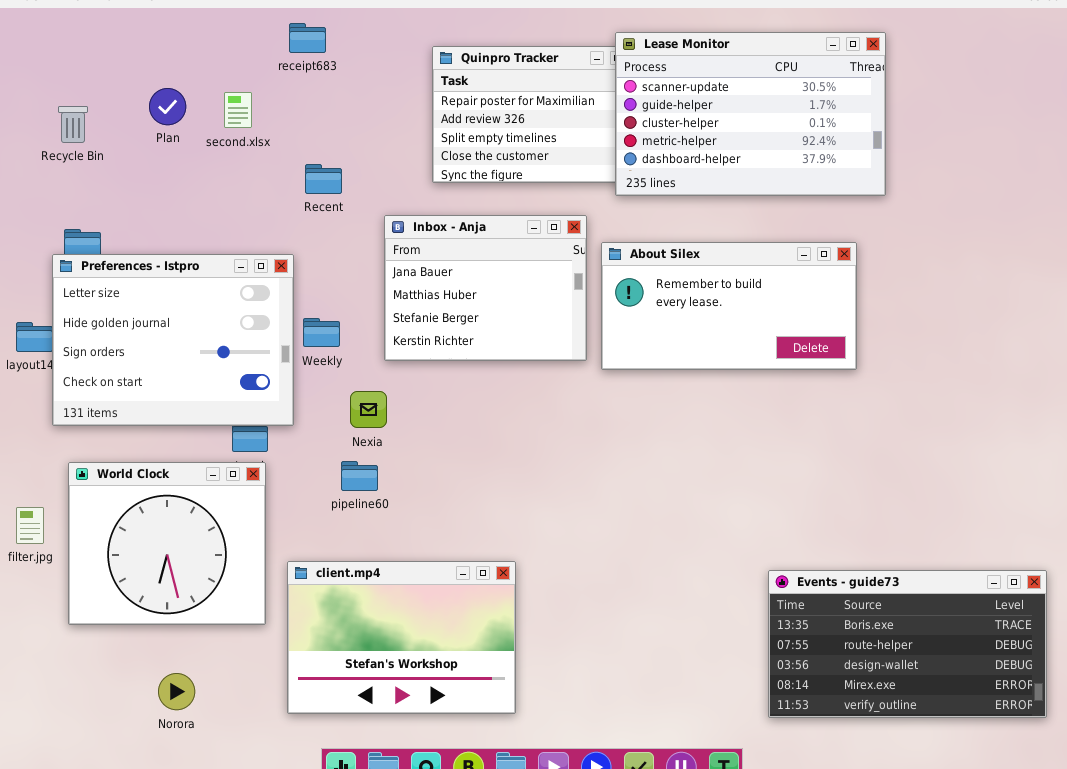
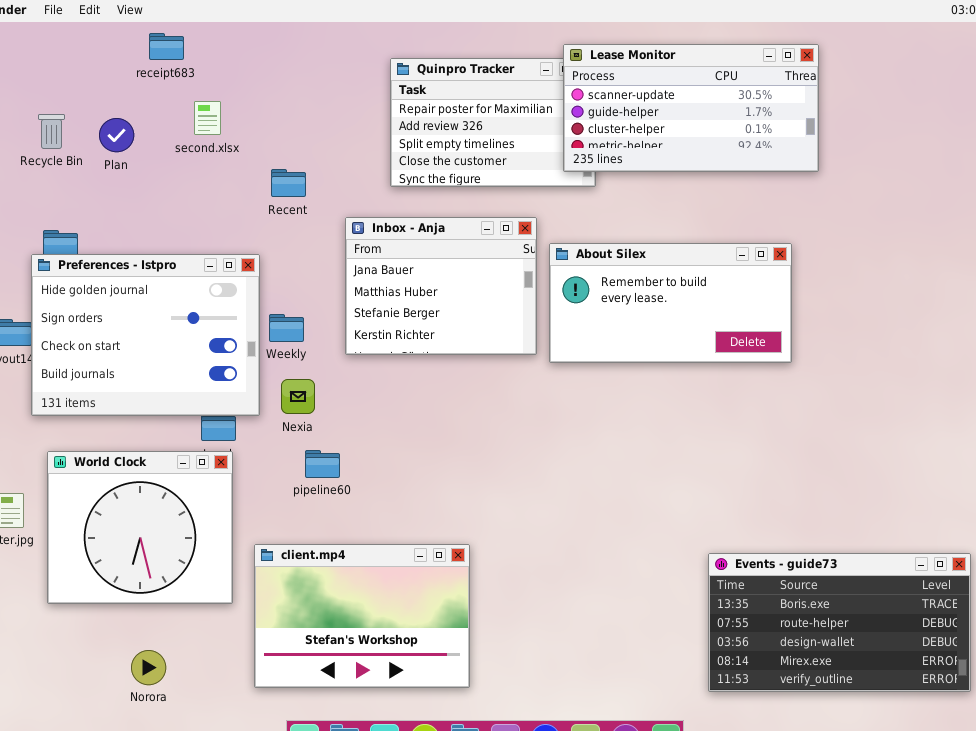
receipt683: [289,23,326,53] -> [149,33,184,60], moved
Lease Monitor: [615,32,886,196] -> [563,44,819,172], resized
Plan: [149,88,186,125] -> [99,118,134,152], moved
Preferences - Istpro: [52,254,294,426] -> [31,254,260,416], scrolled down 1 row
Nexia: [350,391,387,428] -> [281,379,315,414], moved

